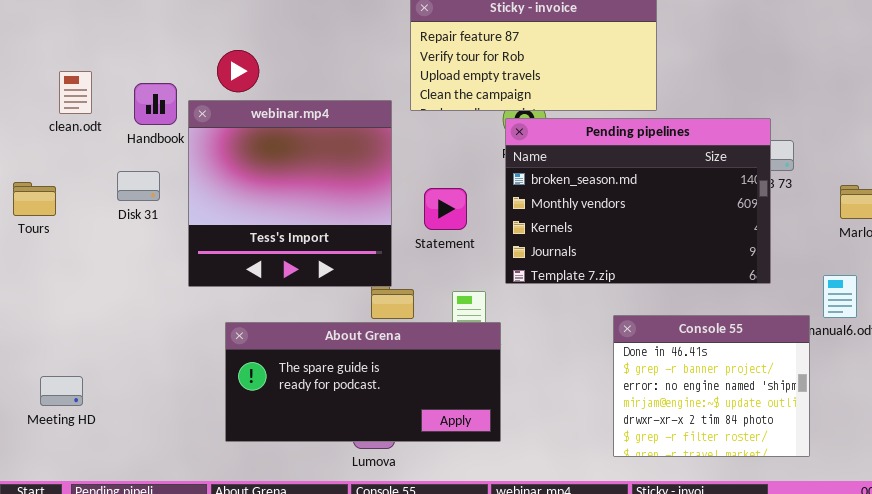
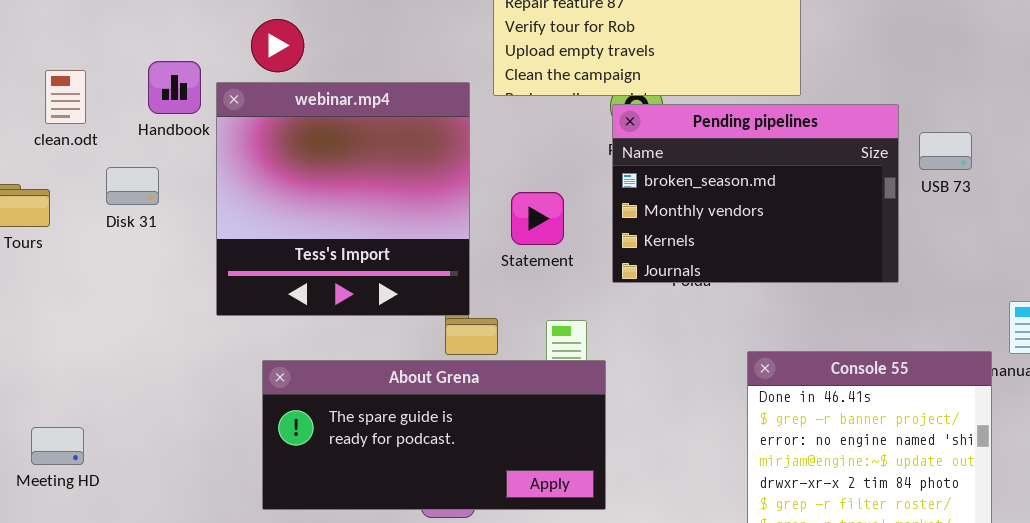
clean.odt: [59,71,92,114] -> [45,70,86,124], moved
Pending pipelines: [505,118,771,284] -> [612,104,899,283], resized
Disk 31: [117,171,160,201] -> [106,167,159,205], moved

